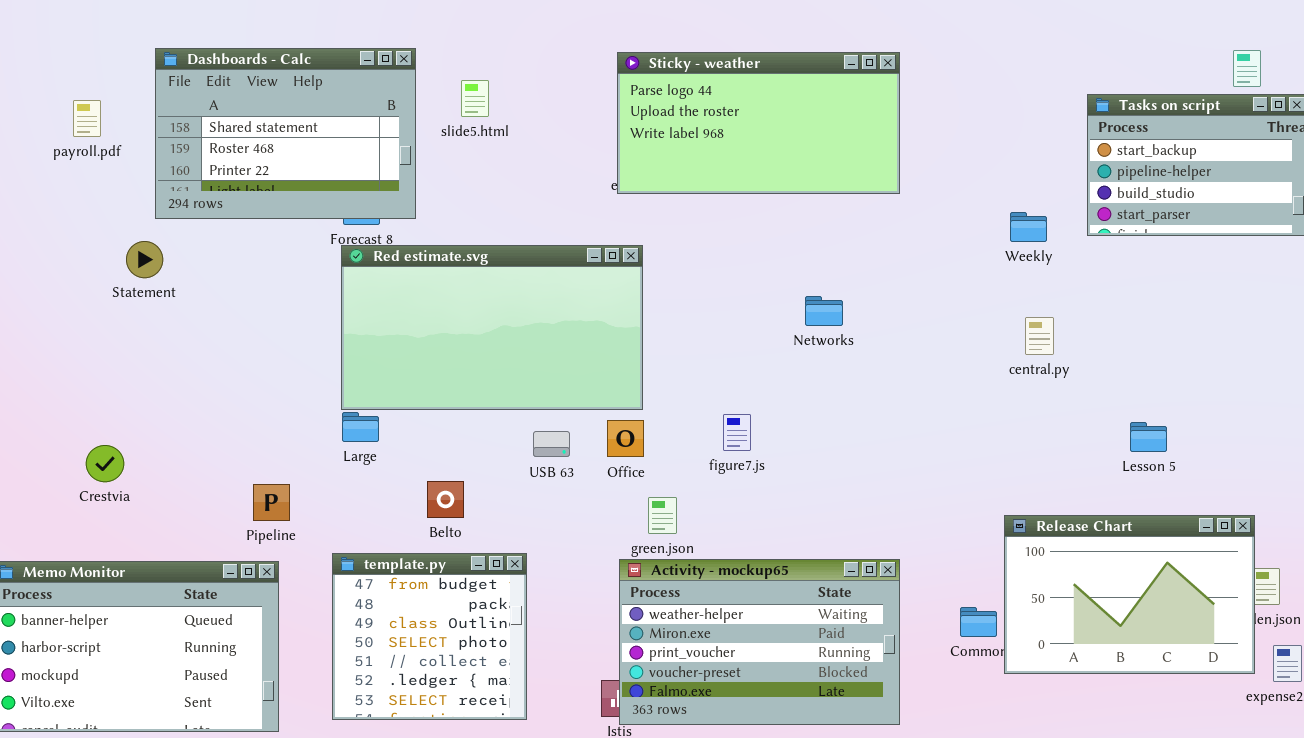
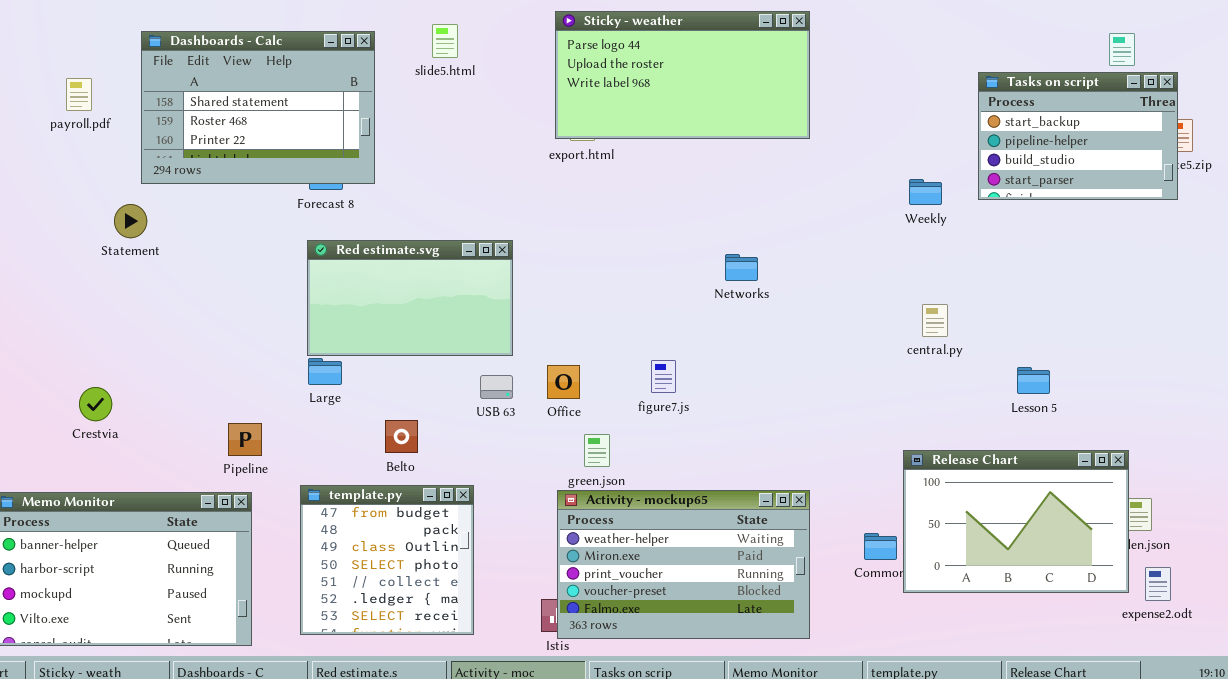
Sticky - weather: [617,52,900,194] -> [555,11,810,139], moved
slide5.html: [461,80,489,117] -> [432,24,458,58], moved
Red estimate.svg: [341,245,643,410] -> [307,240,513,356], resized
central.py: [1025,317,1054,355] -> [922,304,948,337], moved

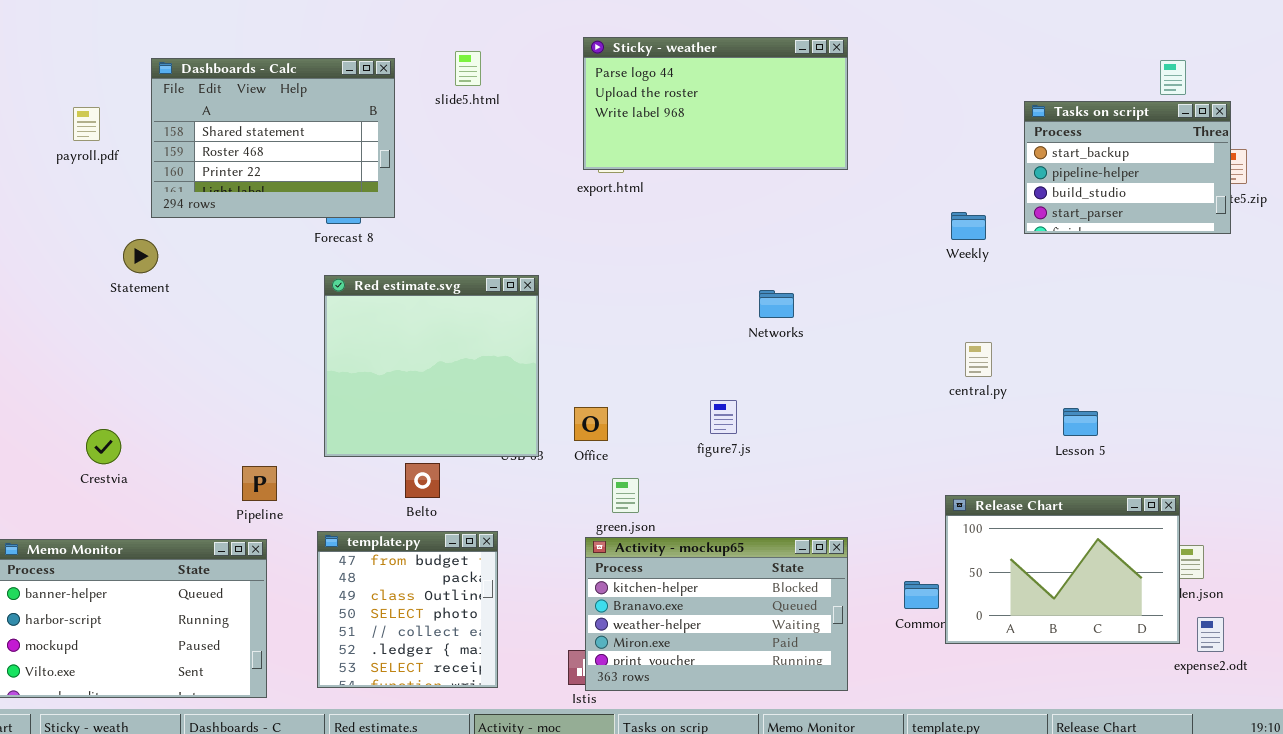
Red estimate.svg: [307,240,513,356] -> [324,275,539,457], resized
figure7.js: [651,360,676,393] -> [710,400,737,434], moved
Activity - mockup65: [557,490,810,639] -> [585,537,848,691], scrolled up 2 rows

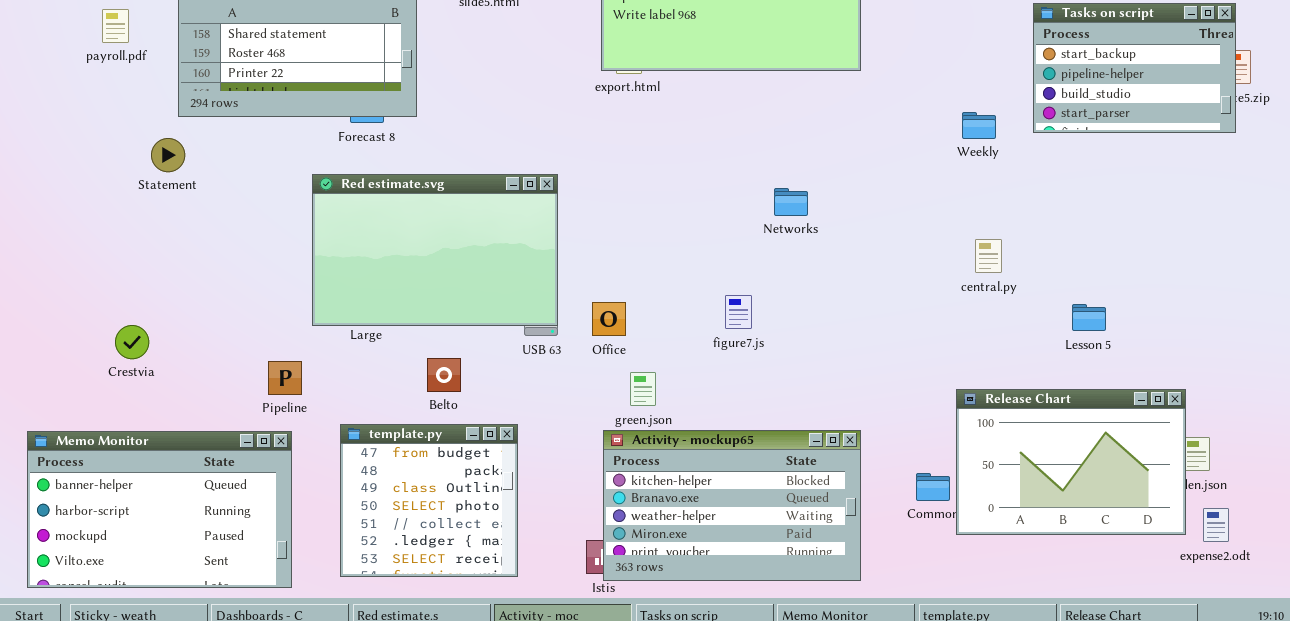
Red estimate.svg: [324,275,539,457] -> [312,174,558,326], resized

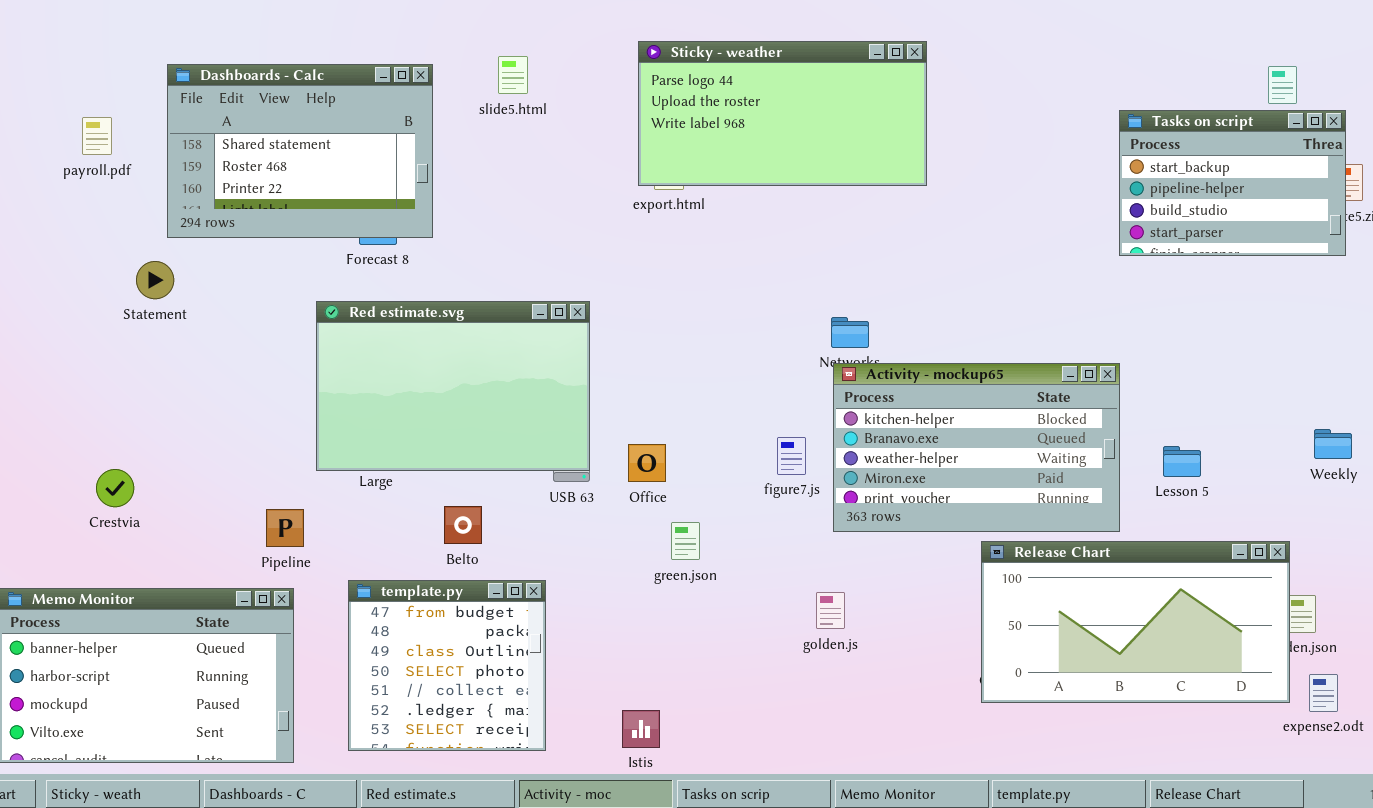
Weekly: [962,112,996,139] -> [1314,429,1352,459], moved
Release Chart: [956,389,1186,535] -> [981,541,1290,703], resized
Activity - mockup65: [603,430,861,581] -> [833,363,1120,532], moved

